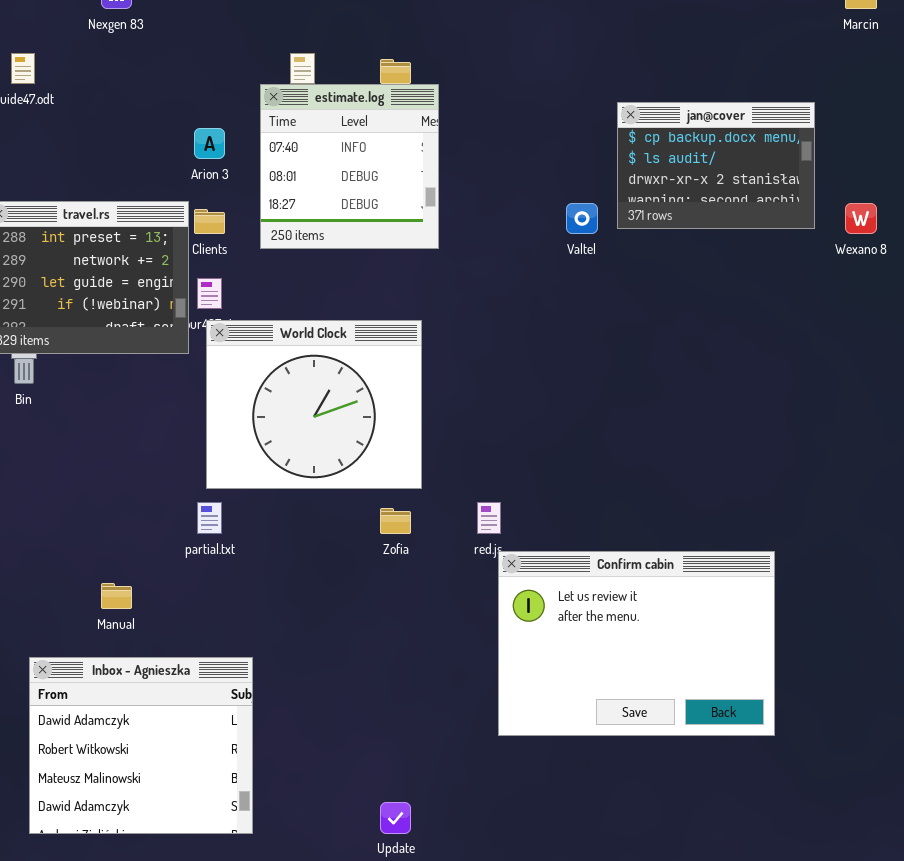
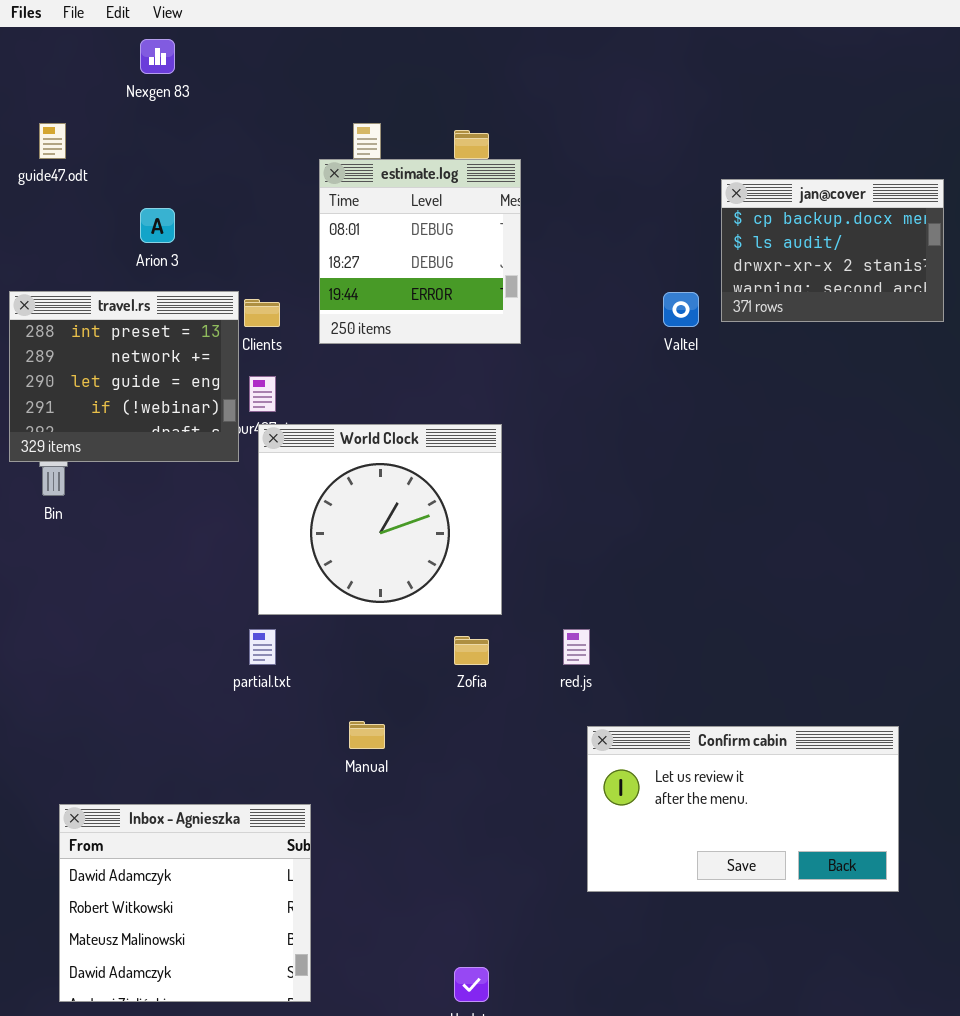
estimate.log: [260,84,439,249] -> [319,159,521,344], scrolled down 1 row
Arion 3: [194,128,225,159] -> [140,208,175,243], moved
Confirm cabin: [498,551,775,736] -> [587,726,899,892], resized
Manual: [101,583,132,609] -> [349,721,385,749], moved

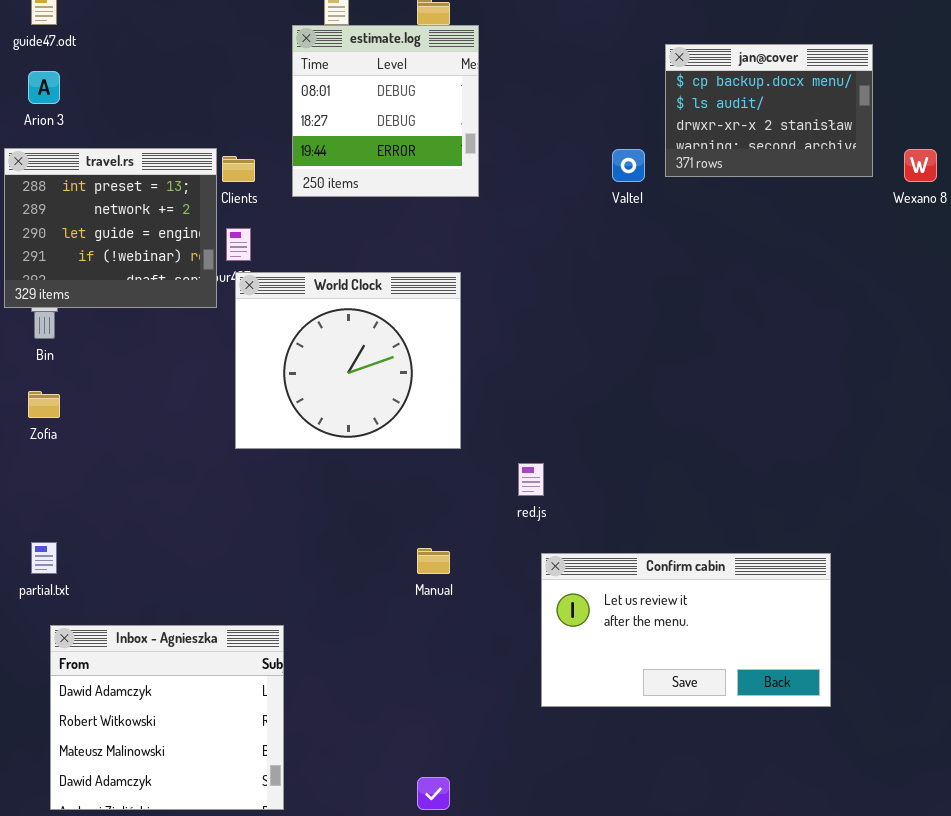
Arion 3: [140,208,175,243] -> [28,71,60,104], moved
partial.txt: [249,629,276,665] -> [31,542,57,574], moved
Zofia: [454,636,489,665] -> [28,391,60,418], moved
Manual: [349,721,385,749] -> [417,548,450,574], moved

